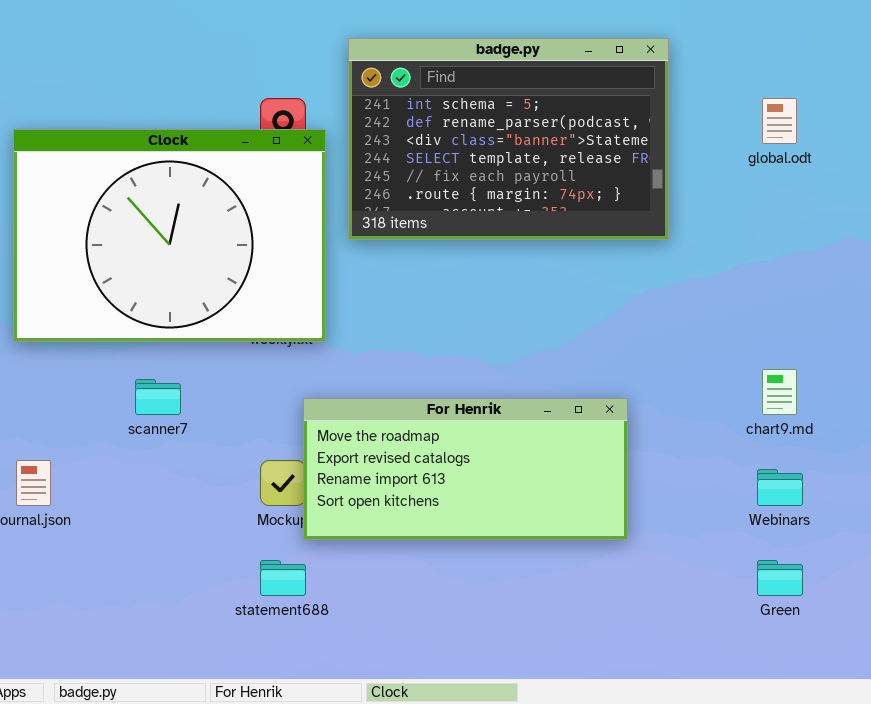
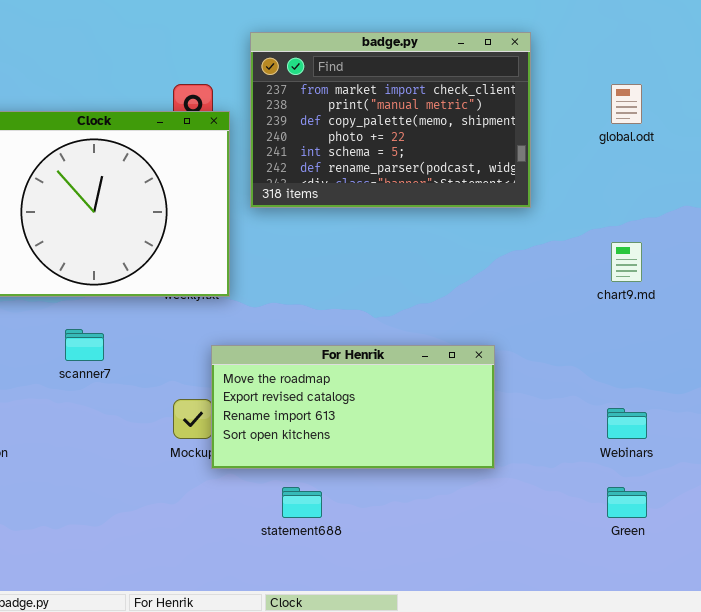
badge.py: [348,38,669,240] -> [250,32,531,208], scrolled up 4 rows
chart9.md: [762,369,797,415] -> [611,242,642,282], moved
statement688: [260,560,306,596] -> [282,487,322,518], moved

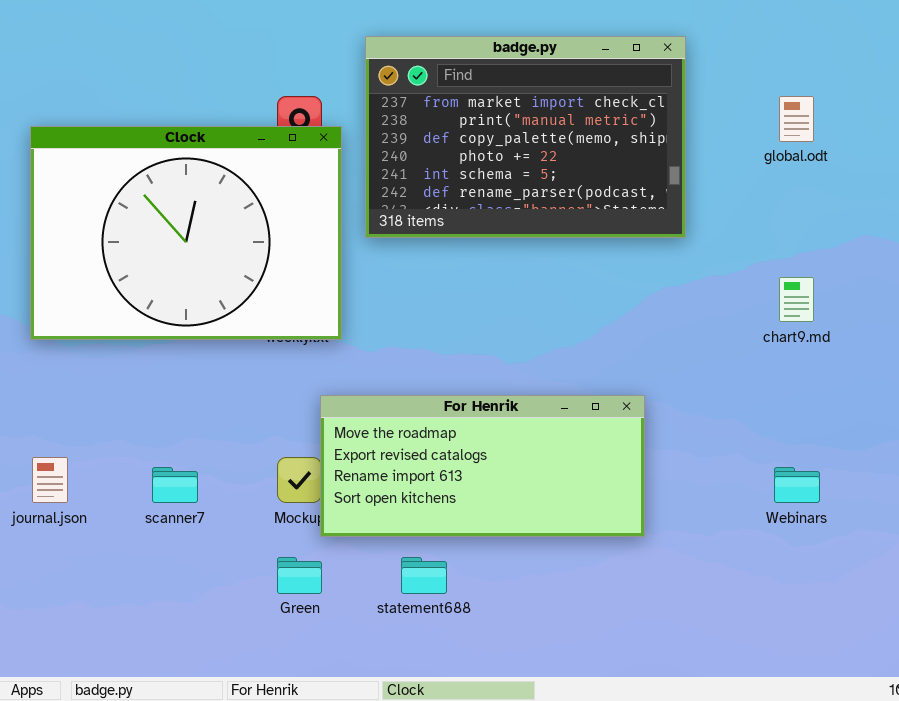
scanner7: [65,329,104,361] -> [152,467,198,503], moved
Green: [607,487,647,518] -> [277,557,322,594], moved

